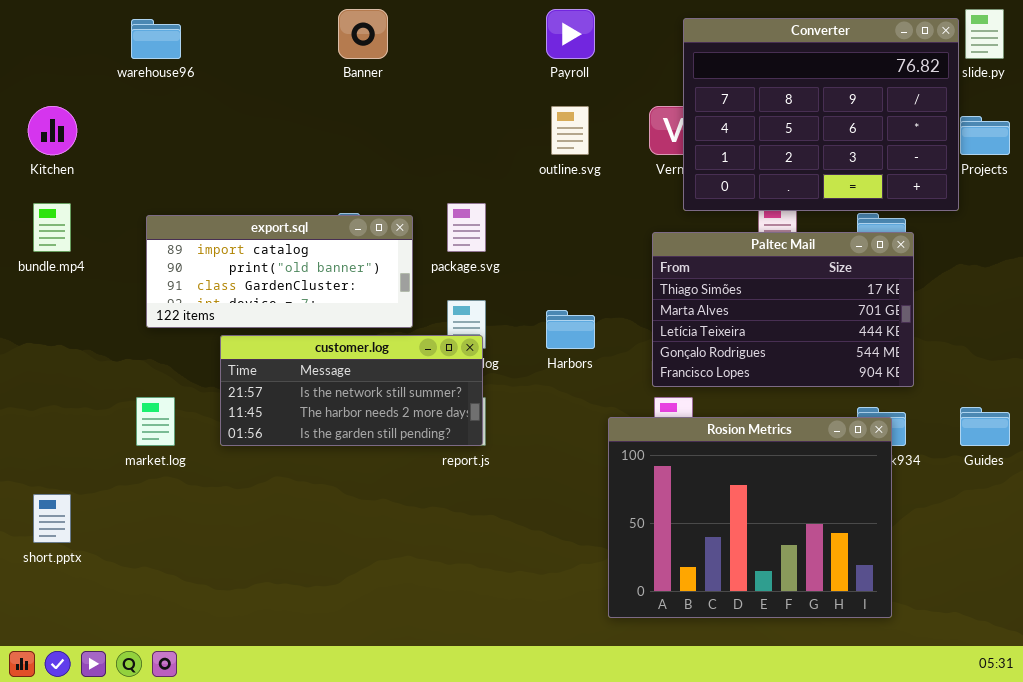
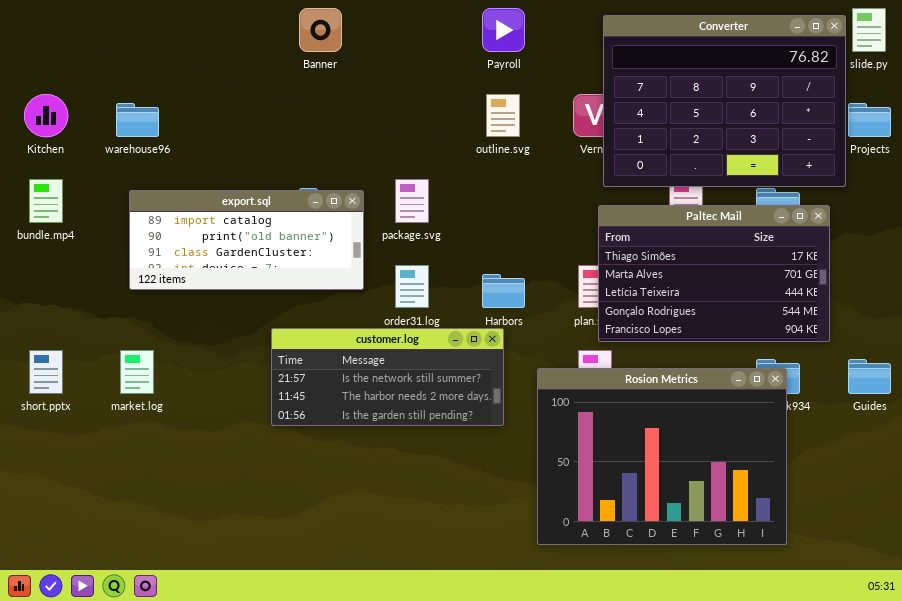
warehouse96: [131,19,181,59] -> [116,103,159,137], moved
Paltec Mail: [652,232,914,387] -> [598,205,830,342], moved
customer.log: [220,335,483,446] -> [271,328,504,426], moved
short.pptx: [33,494,71,543] -> [29,350,63,394], moved

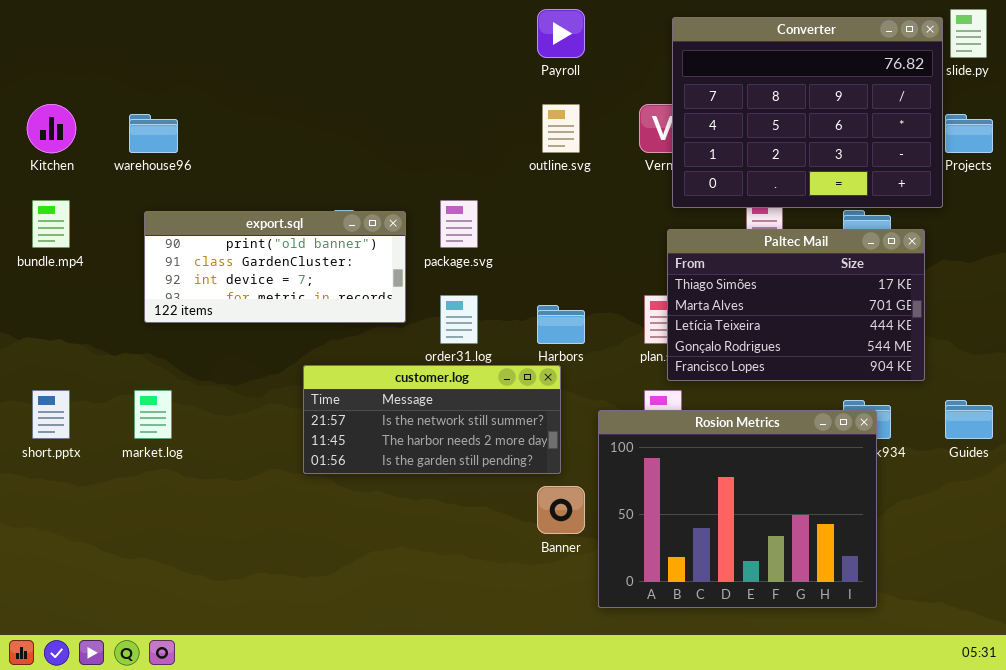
Banner: [299,8,342,52] -> [537,486,585,534], moved
export.sql: [129,190,364,290] -> [144,211,406,323], scrolled down 1 row

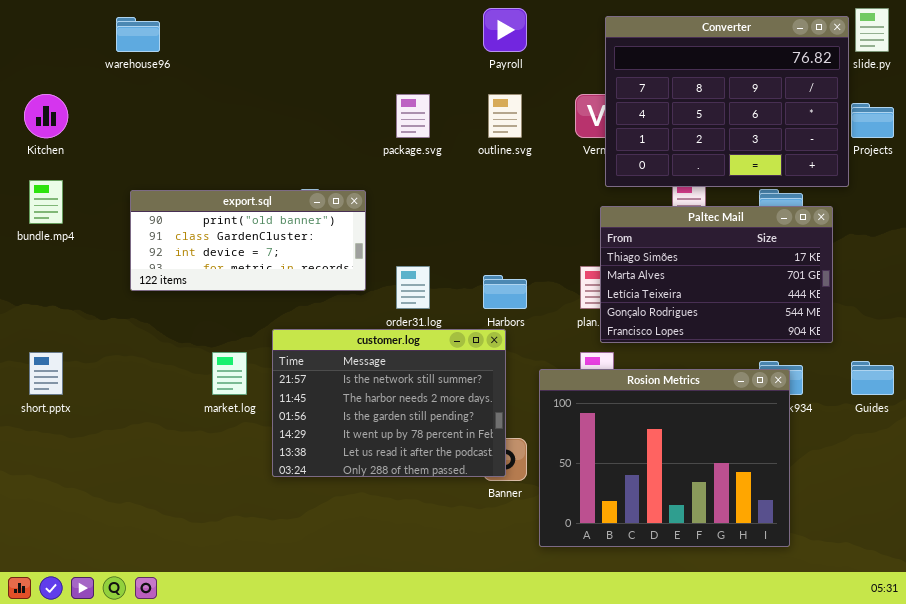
warehouse96: [129,114,178,153] -> [116,17,160,52], moved
package.svg: [440,200,478,248] -> [396,94,430,138], moved
customer.log: [303,365,561,474] -> [272,329,506,477], resized
market.log: [134,390,172,439] -> [212,352,247,395], moved

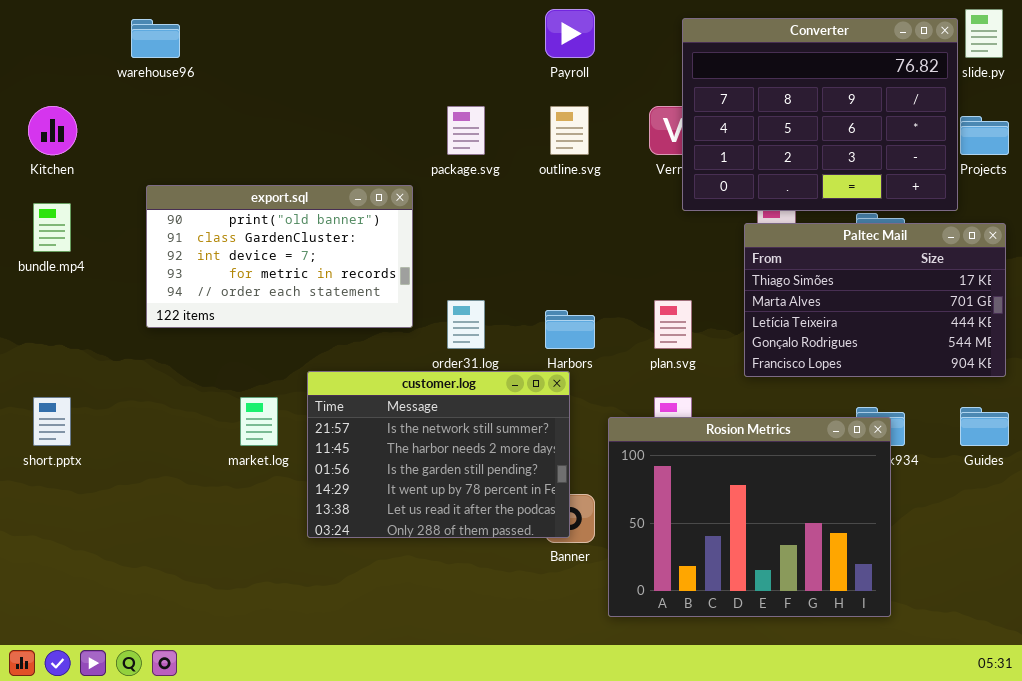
export.sql: [130,190,366,291] -> [146,185,413,328], resized
Paltec Mail: [600,206,833,343] -> [744,223,1006,377], moved

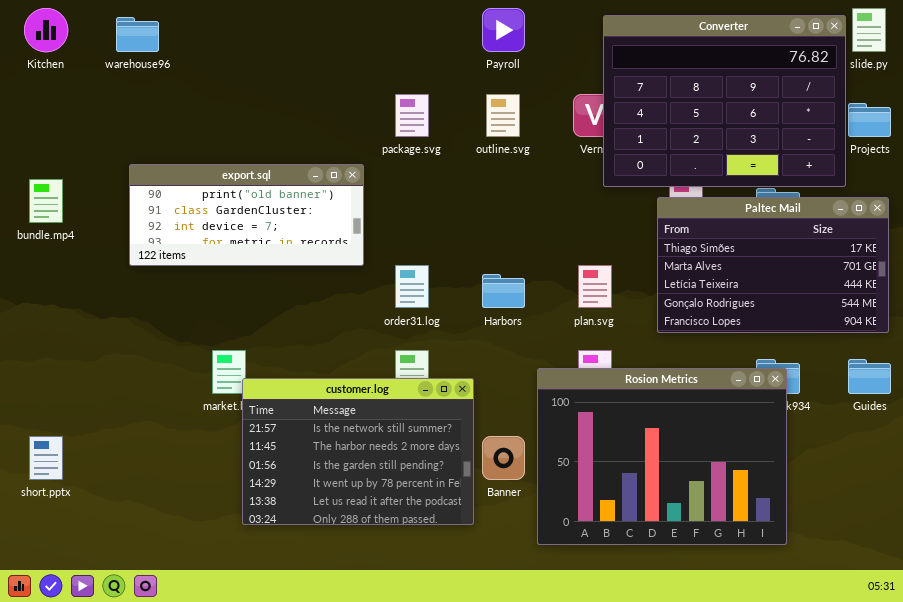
Kitchen: [28,106,77,155] -> [24,8,68,52], moved
export.sql: [146,185,413,328] -> [129,164,364,266], resized
customer.log: [307,371,570,538] -> [242,378,474,525], moved
short.pptx: [33,397,71,446] -> [29,436,63,480], moved

